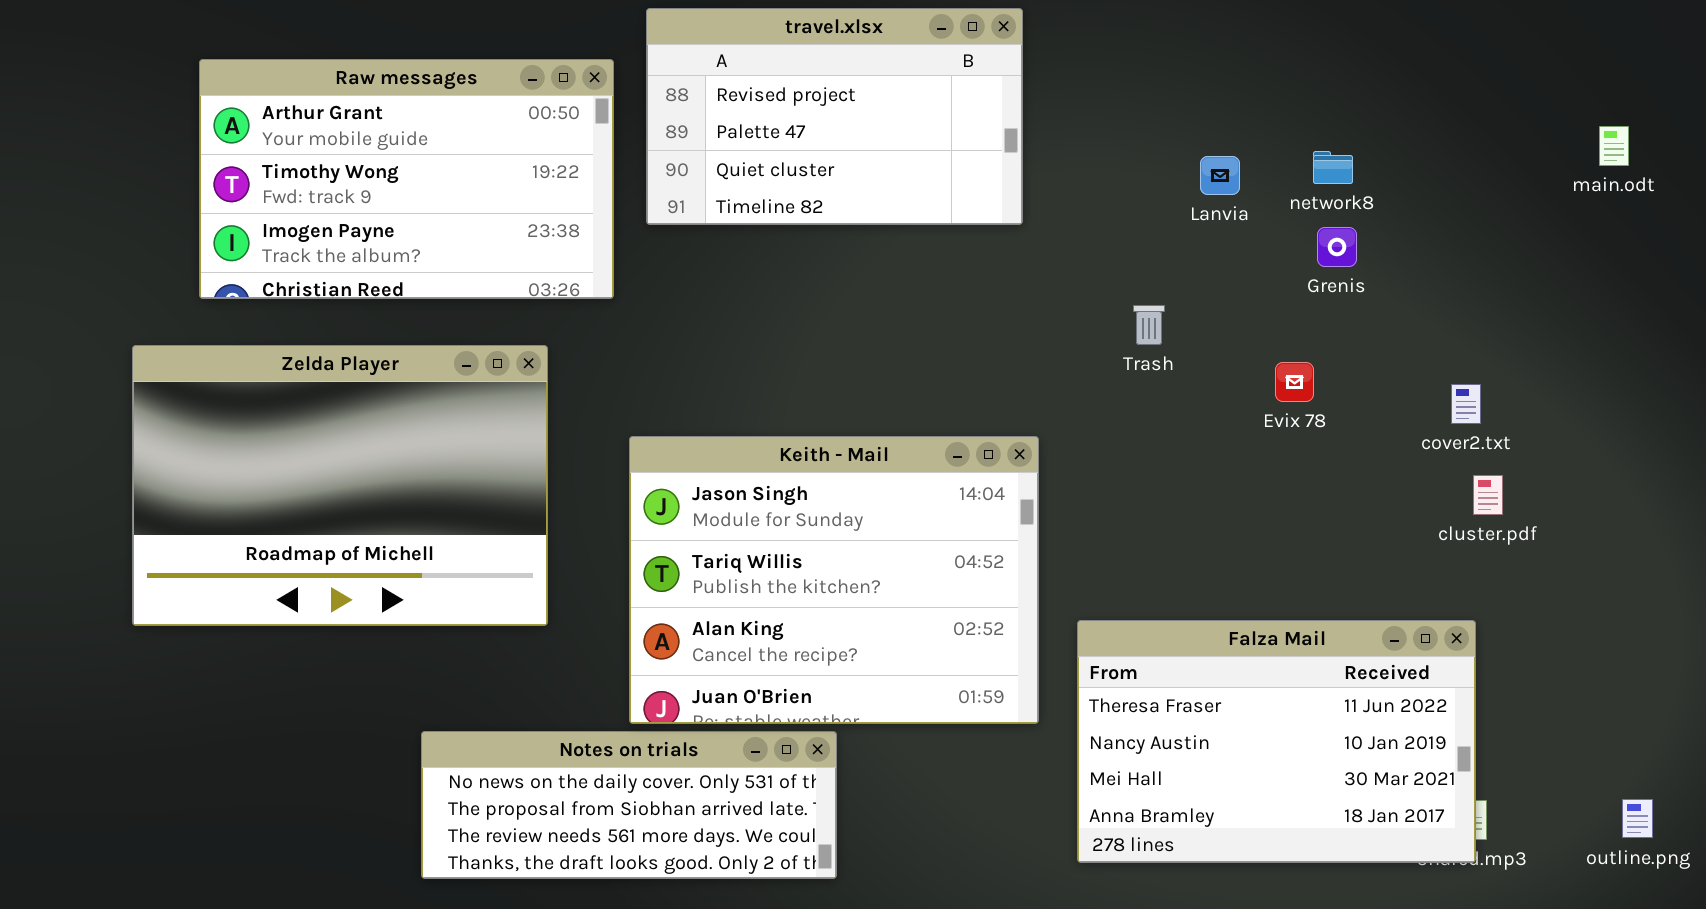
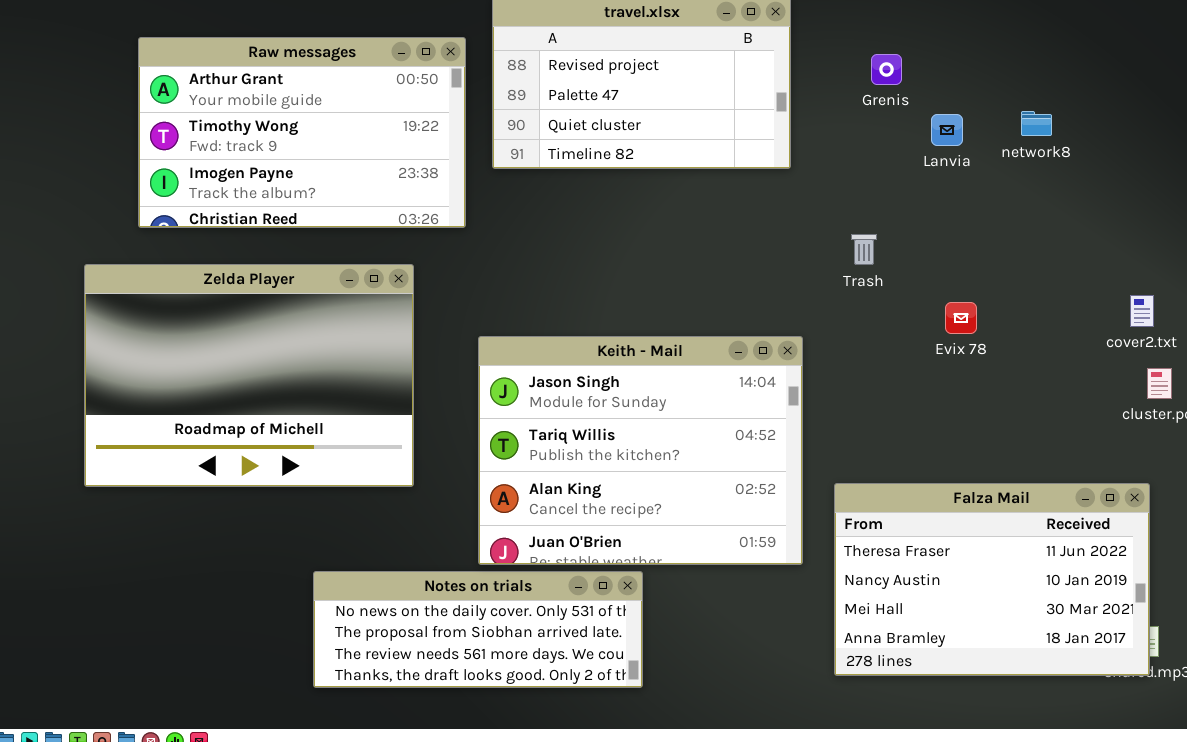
Grenis: [1317,227,1357,267] -> [871,54,902,85], moved
Trash: [1133,305,1165,345] -> [851,234,877,265], moved
Evix 78: [1275,362,1314,402] -> [945,302,977,334], moved

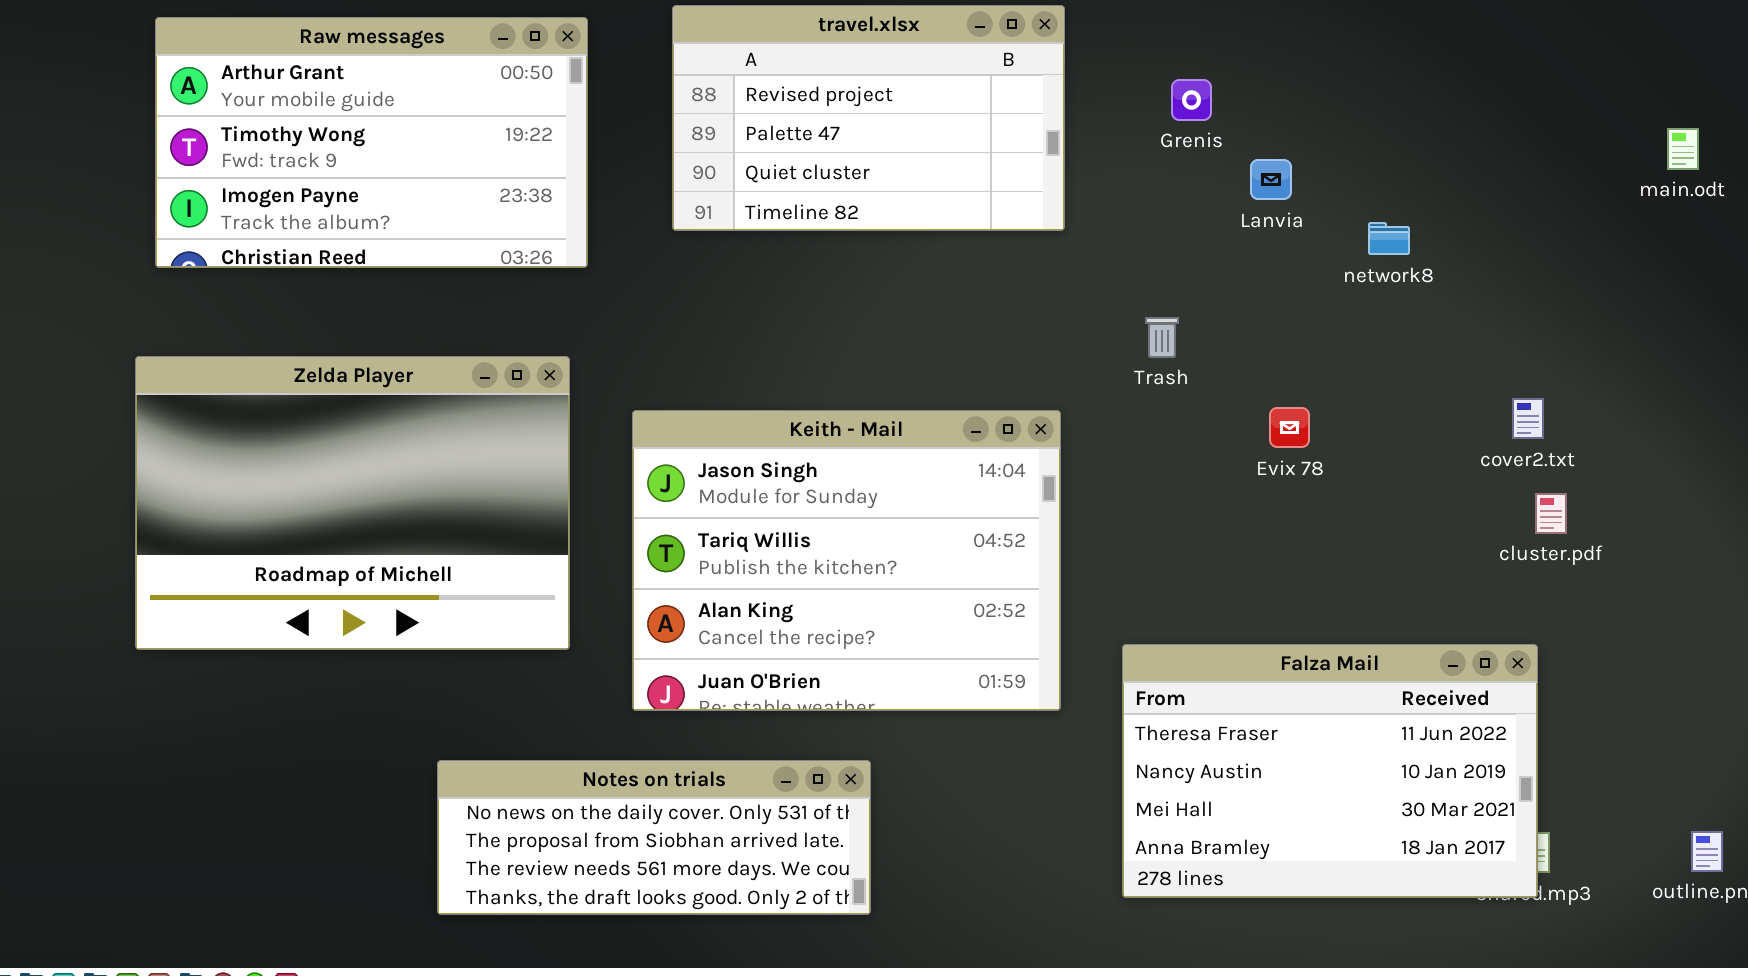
Raw messages: [138,37,466,228] -> [155,17,588,268], moved
network8: [1021,111,1052,136] -> [1368,222,1410,255], moved
Keith - Mail: [478,336,803,565] -> [632,410,1061,711], moved

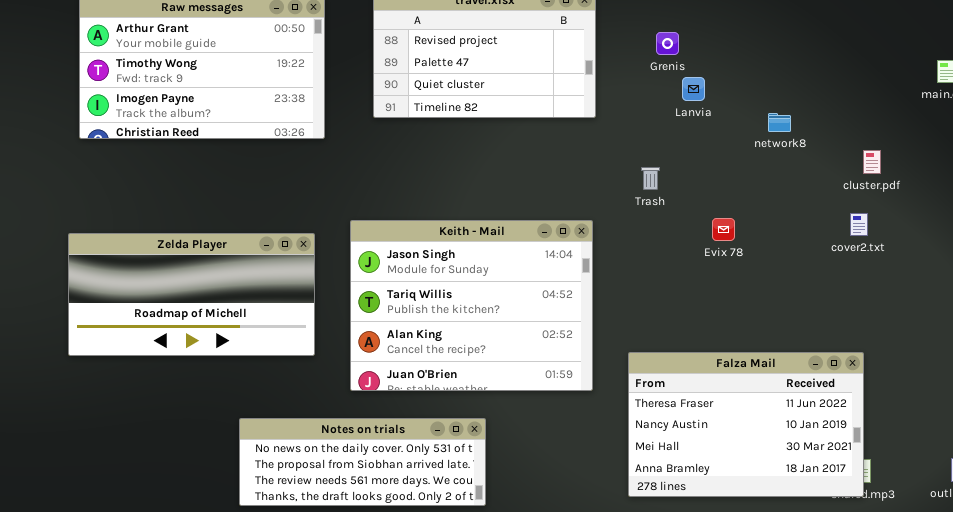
Lanvia: [1250,159,1292,200] -> [682,77,705,101], moved
Zelda Player: [135,356,570,650] -> [68,233,315,356], resized
cluster.pdf: [1535,493,1567,534] -> [863,150,881,174], moved

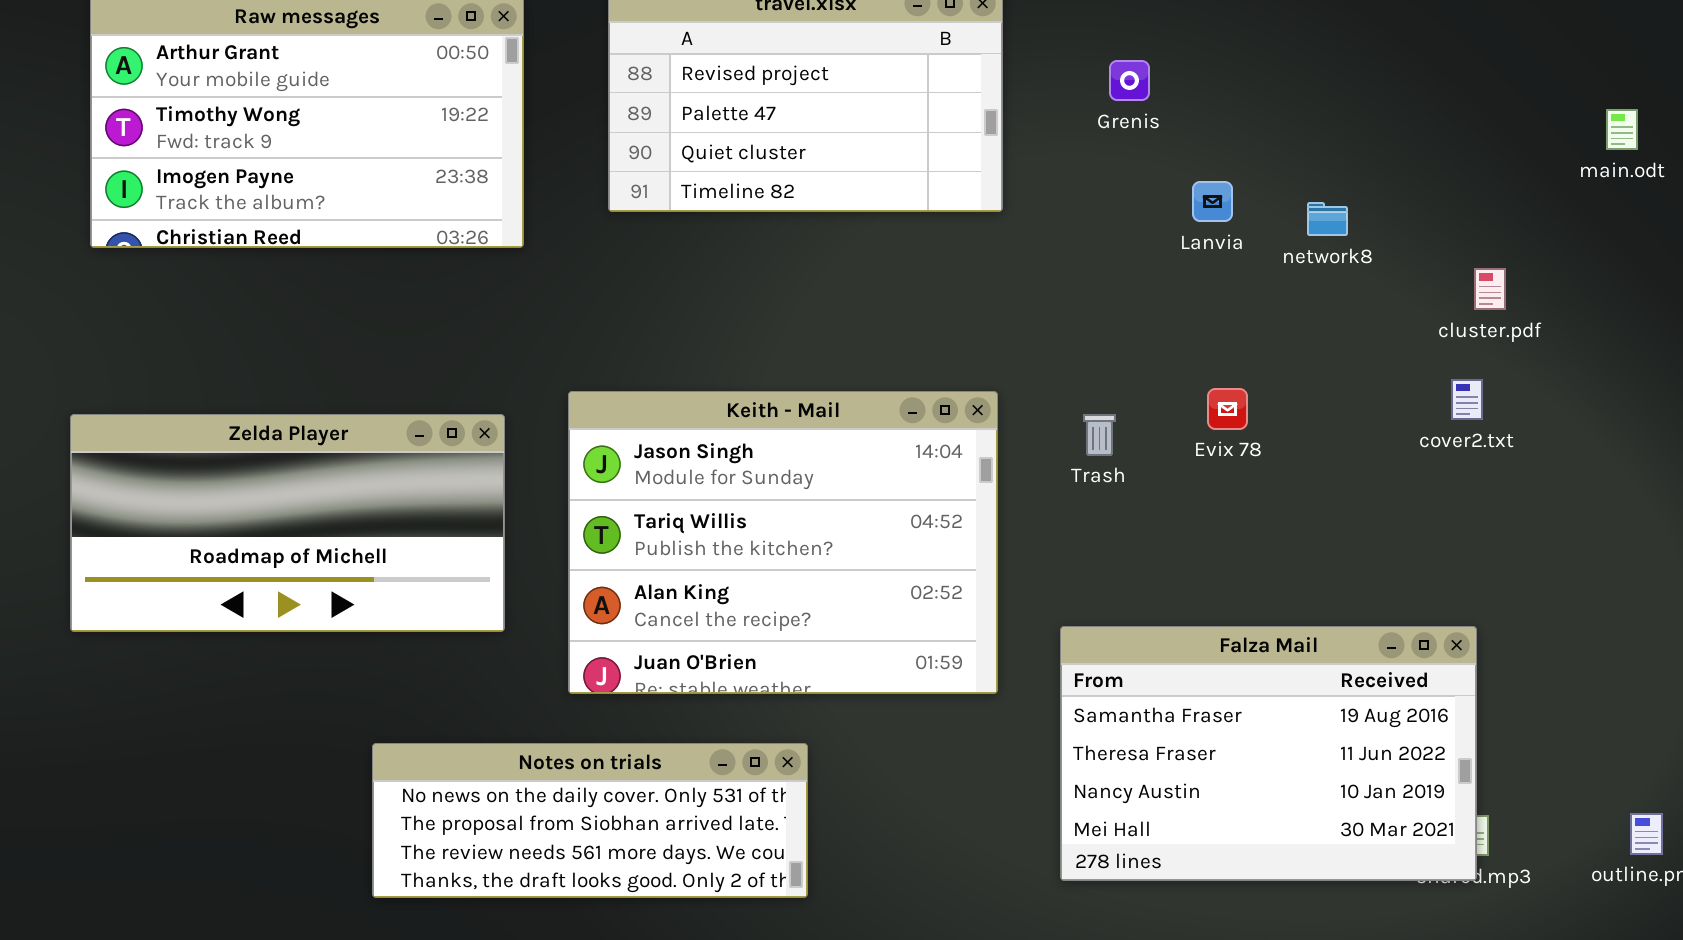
Lanvia: [682,77,705,101] -> [1192,181,1233,222], moved
Trash: [641,167,660,190] -> [1083,414,1116,456], moved
Falza Mail: [628,352,864,497] -> [1060,626,1477,881], scrolled up 1 row

